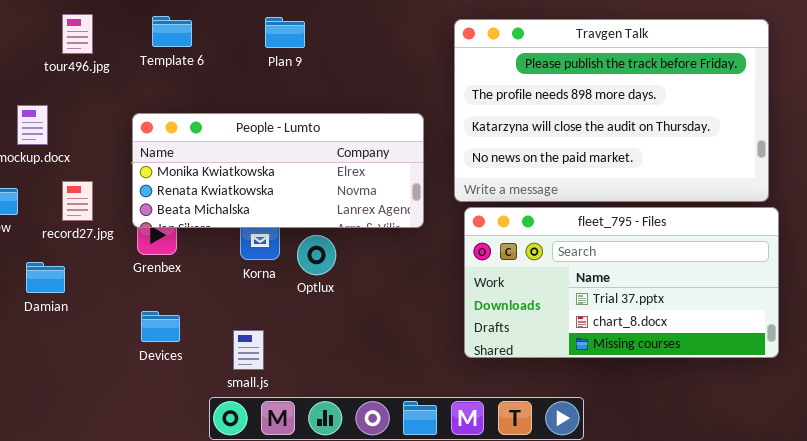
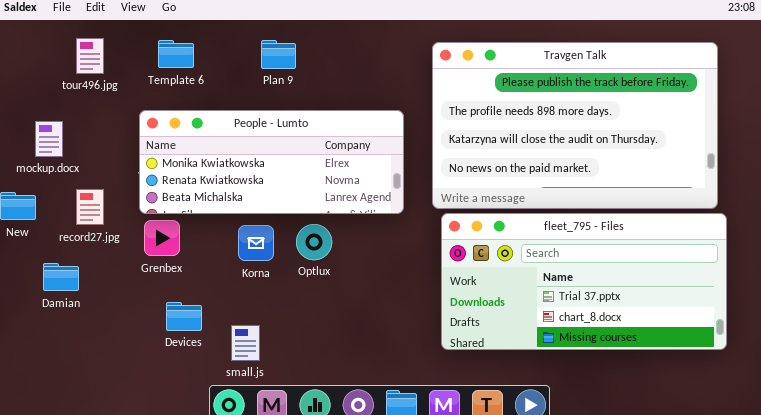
People - Lumto: [132,113,424,228] -> [139,110,404,214], moved
Optlux: [297,235,336,275] -> [296,224,332,260], moved
Devices: [141,311,180,342] -> [166,302,202,331], moved

